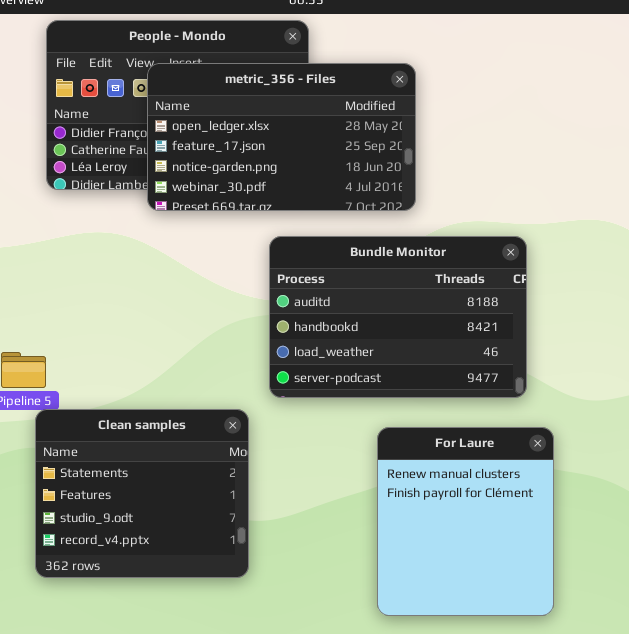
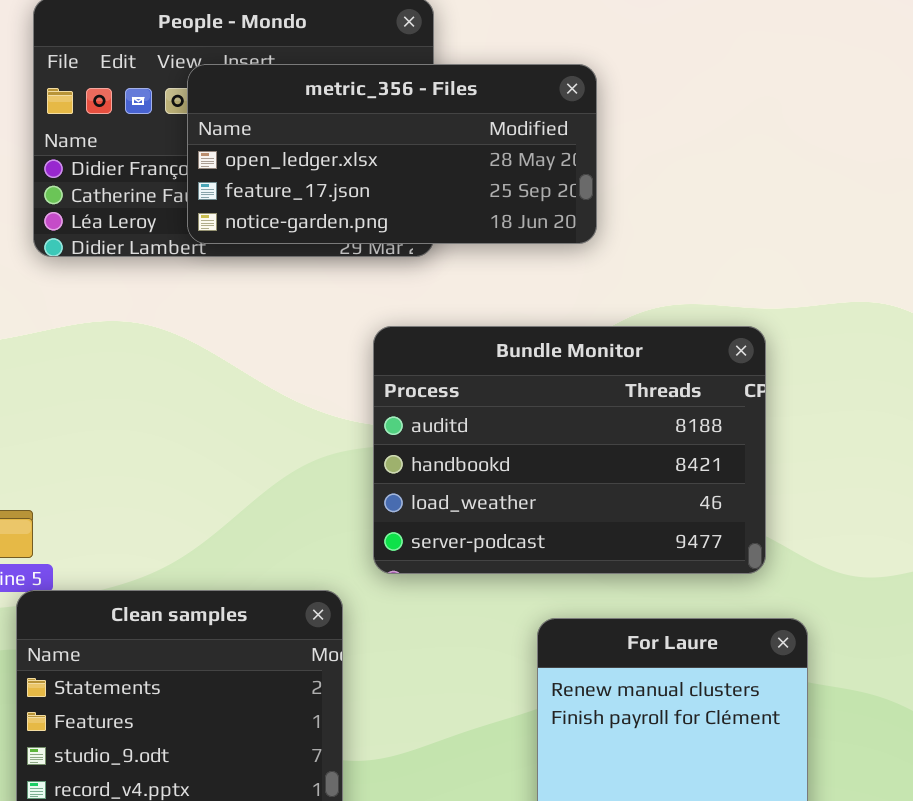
metric_356 - Files: [147,63,416,211] -> [187,64,597,244], resized

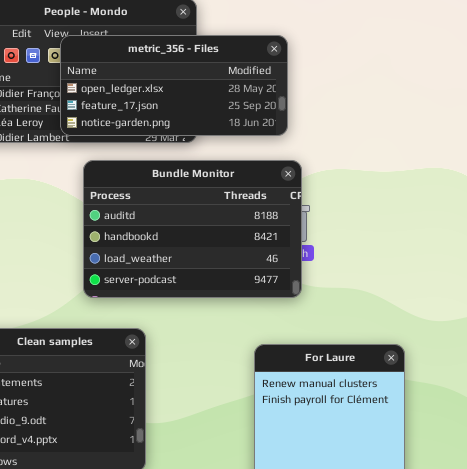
Bundle Monitor: [373,326,766,574] -> [83,160,302,298], moved

